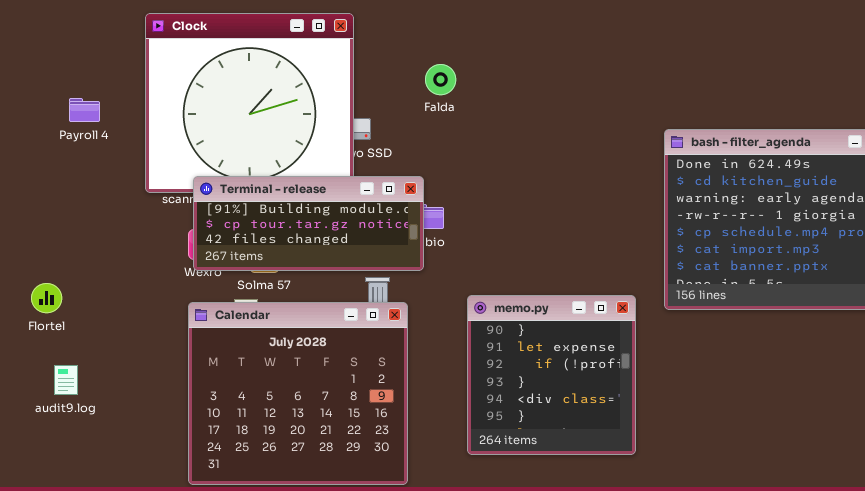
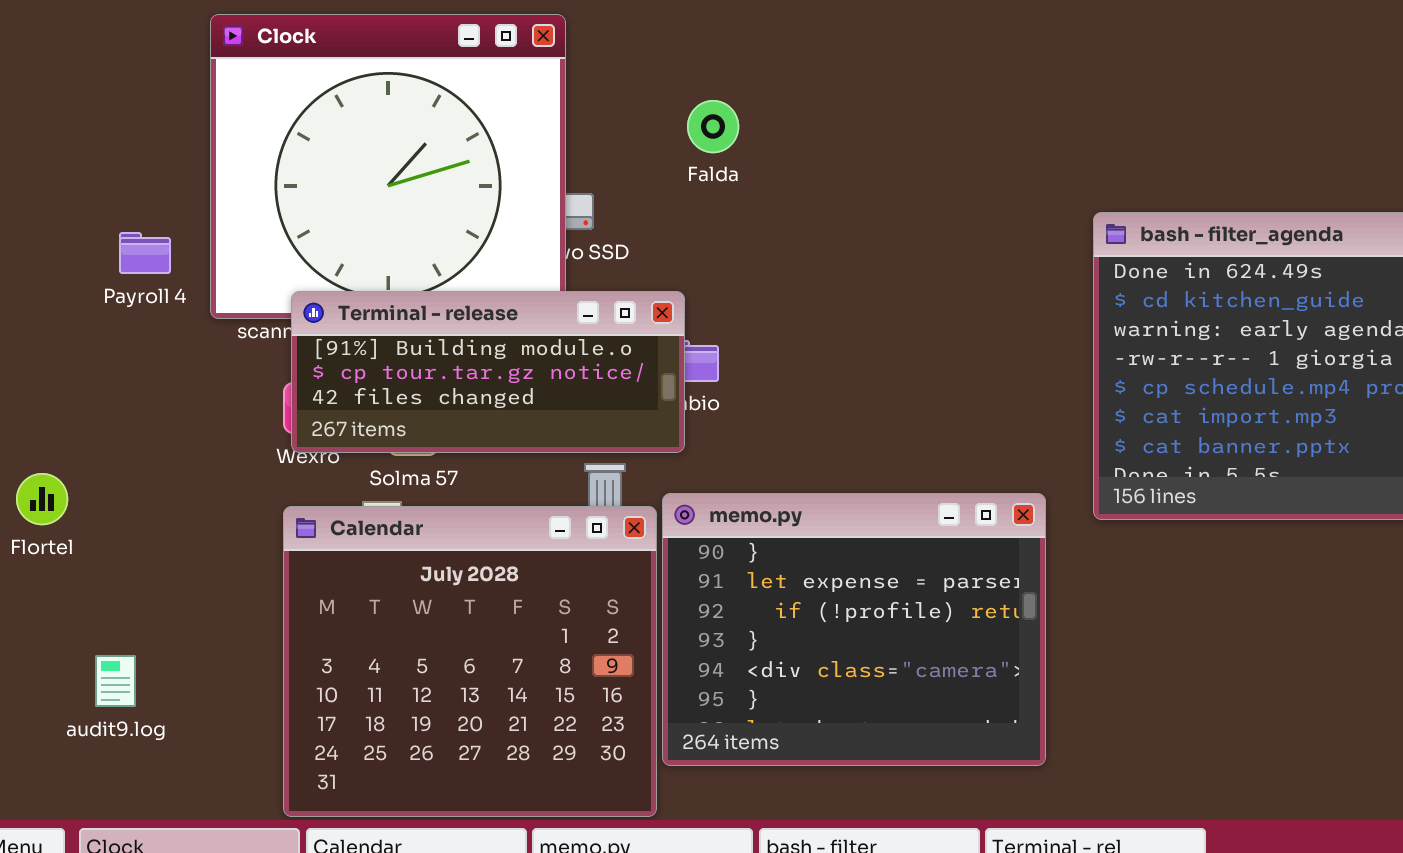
Payroll 4: [69,98,100,122] -> [119,232,171,274], moved
memo.py: [467,295,636,455] -> [662,493,1046,766], resized
audit9.log: [54,365,78,395] -> [95,655,136,707], moved

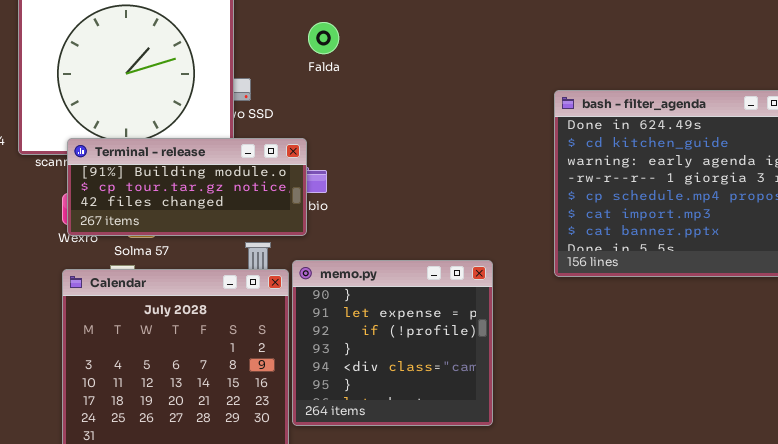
memo.py: [662,493,1046,766] -> [292,260,493,426], resized

